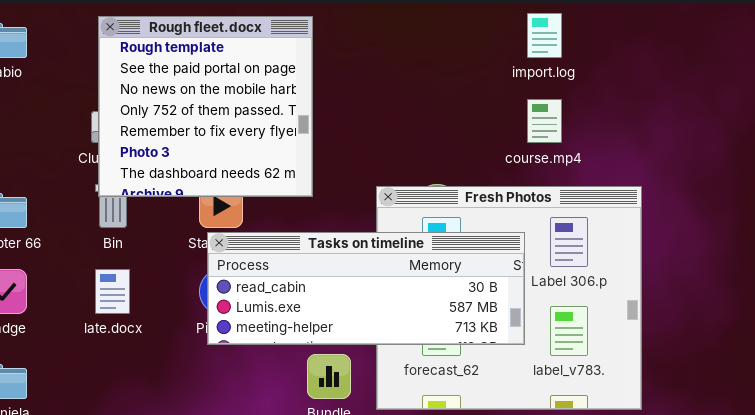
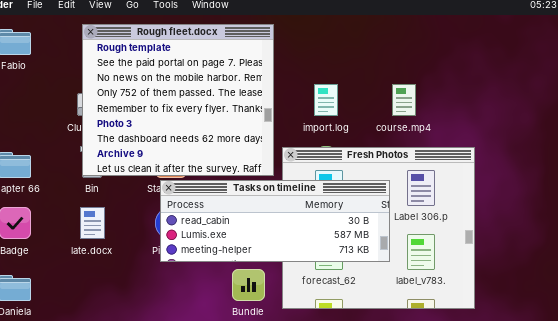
import.log: [527,13,562,58] -> [314,84,338,116], moved
Rough fleet.docx: [98,16,313,197] -> [82,24,274,176], resized

